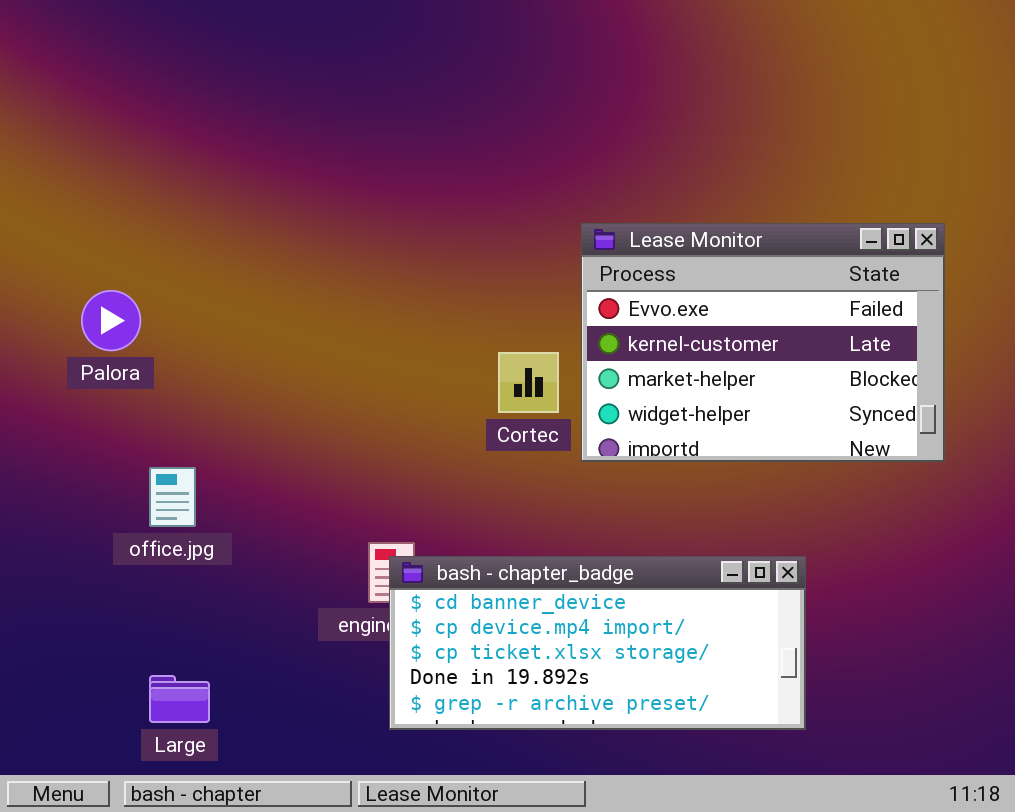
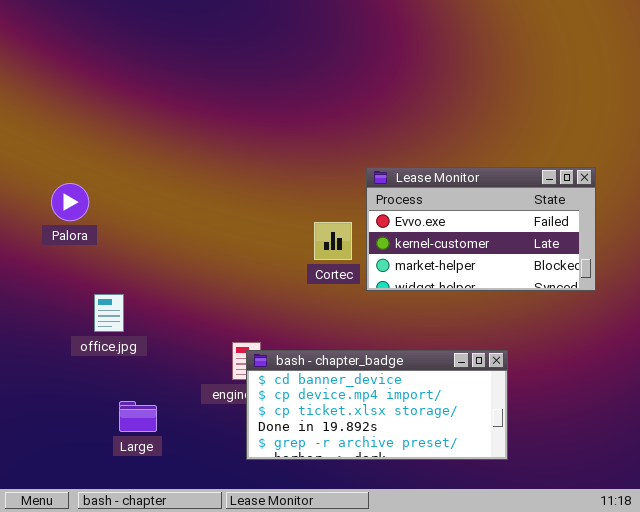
Lease Monitor: [581,223,945,462] -> [366,167,596,291], resized
Large: [149,675,210,723] -> [119,401,157,432], moved

